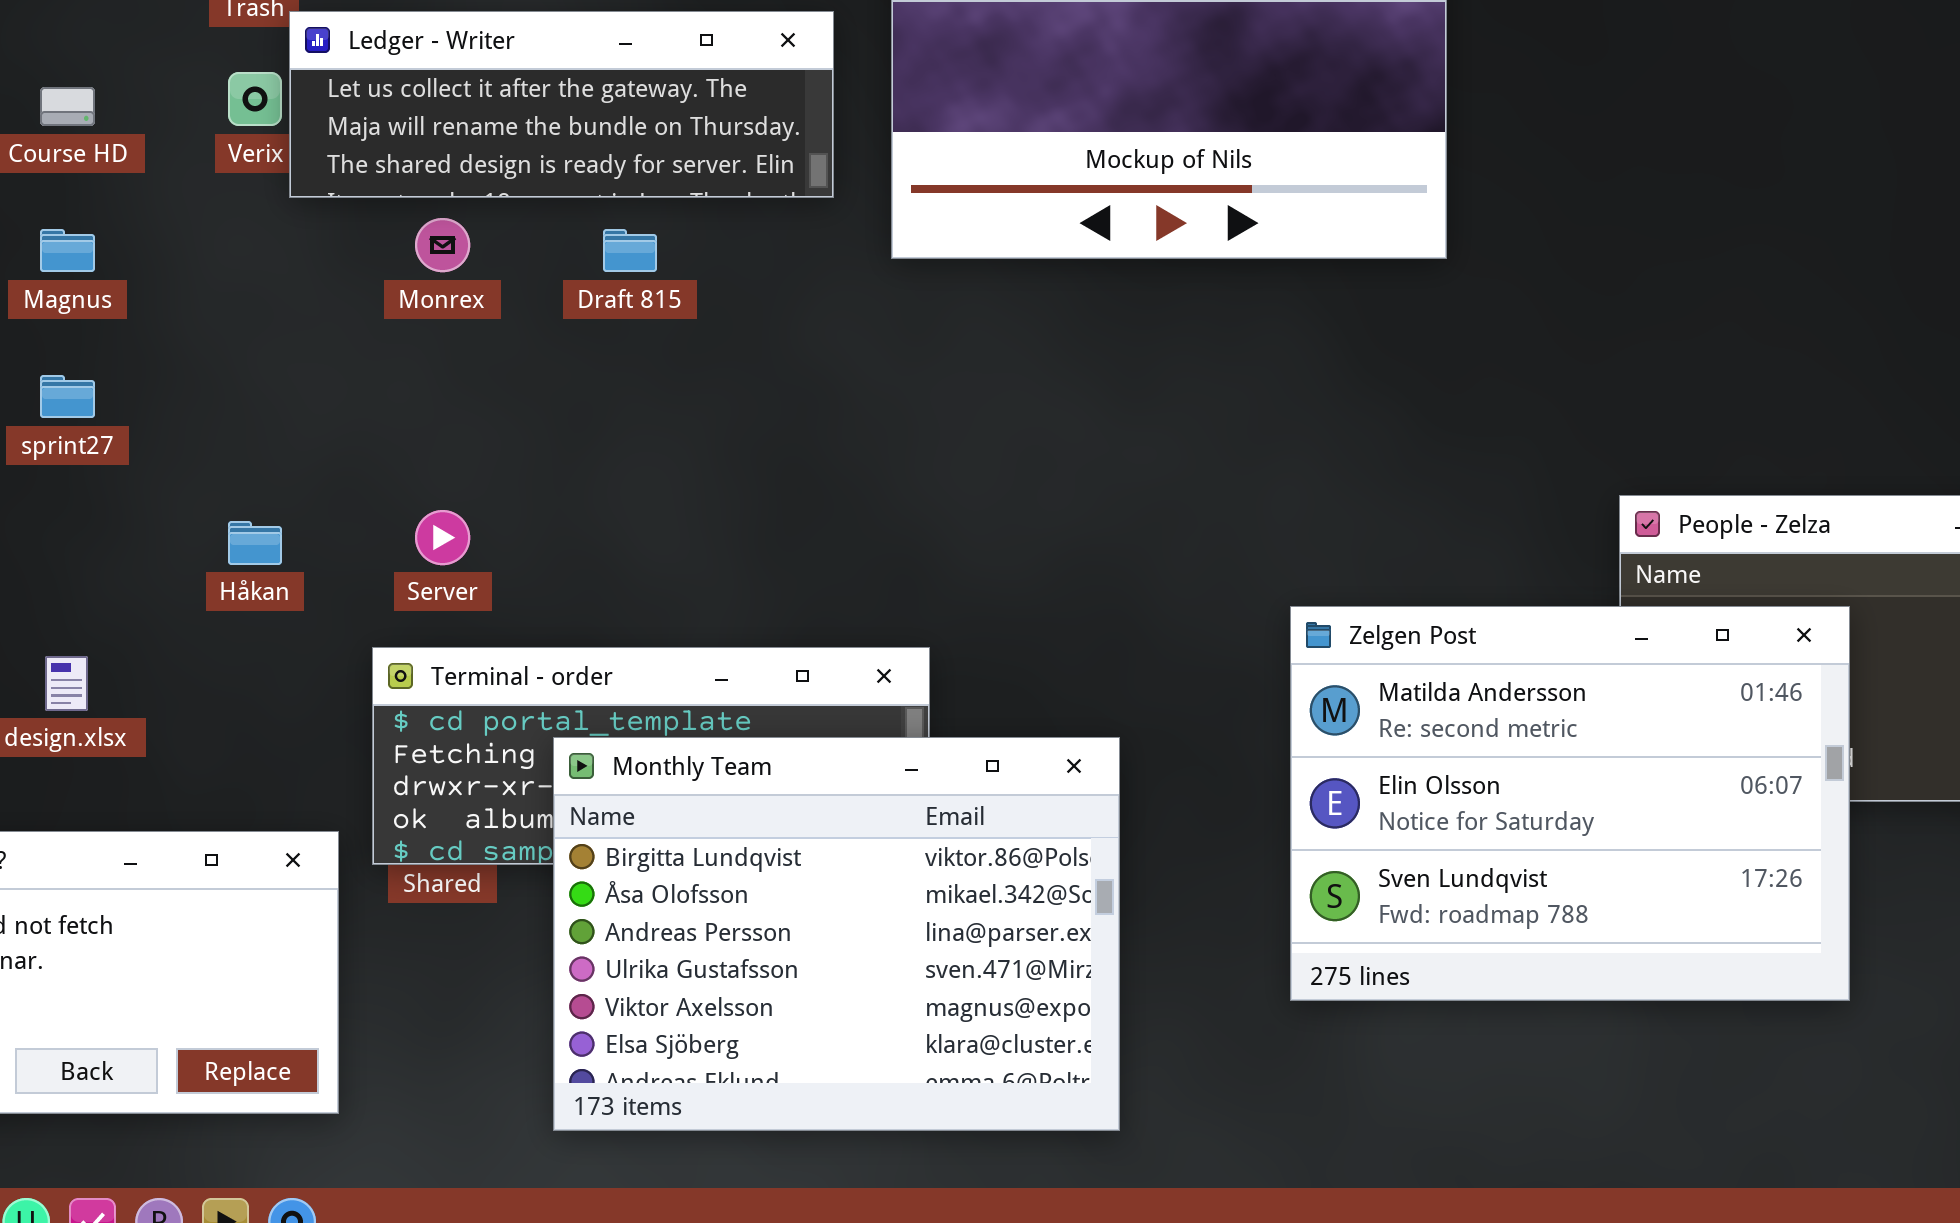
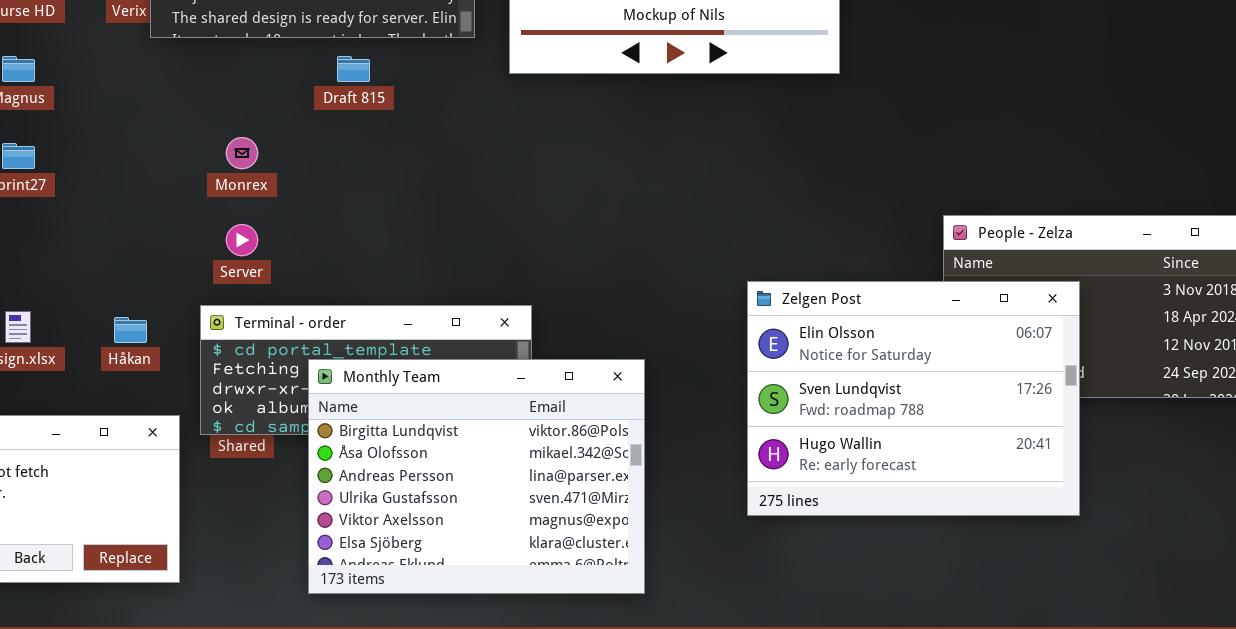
Monrex: [415,218,470,272] -> [226,137,258,169], moved
Håkan: [228,521,282,565] -> [114,317,147,343], moved
Zelgen Post: [1290,606,1850,1001] -> [747,281,1080,516], scrolled down 1 row

